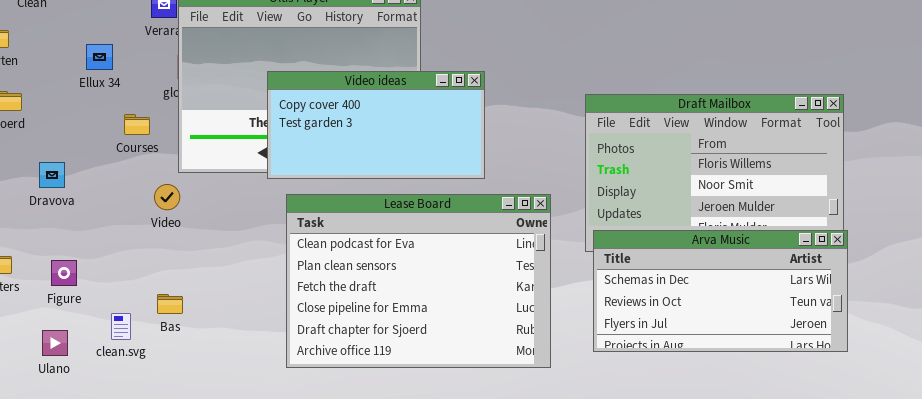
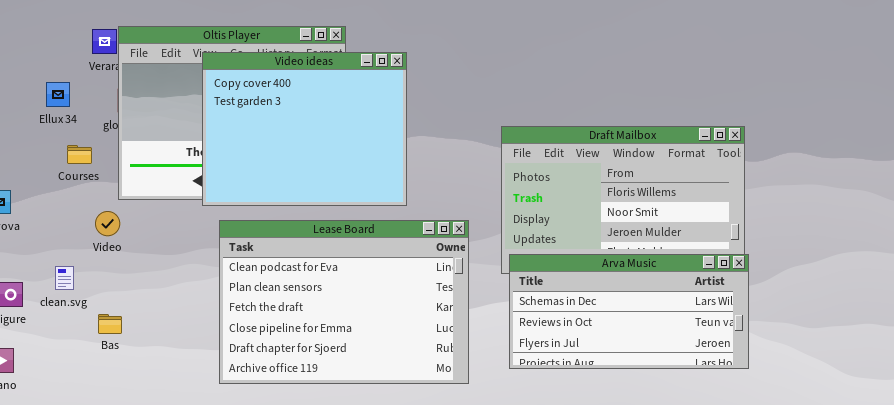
Ellux 34: [86,44,113,70] -> [46,82,70,107], moved
Video ideas: [267,71,485,179] -> [202,52,407,206], resized
clean.svg: [111,313,131,340] -> [55,266,74,290], moved

